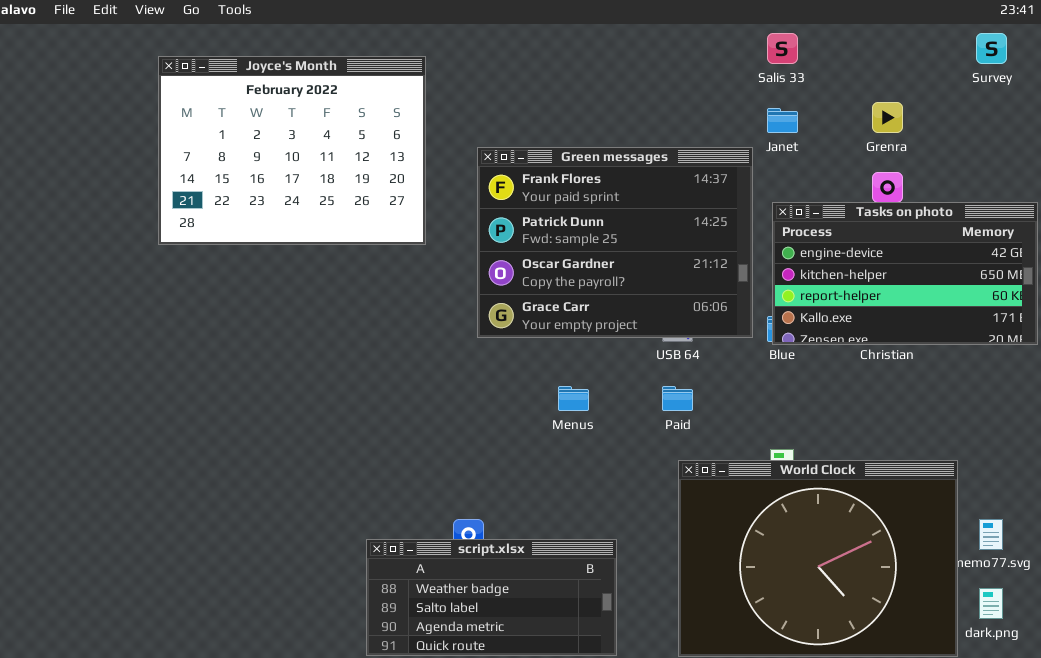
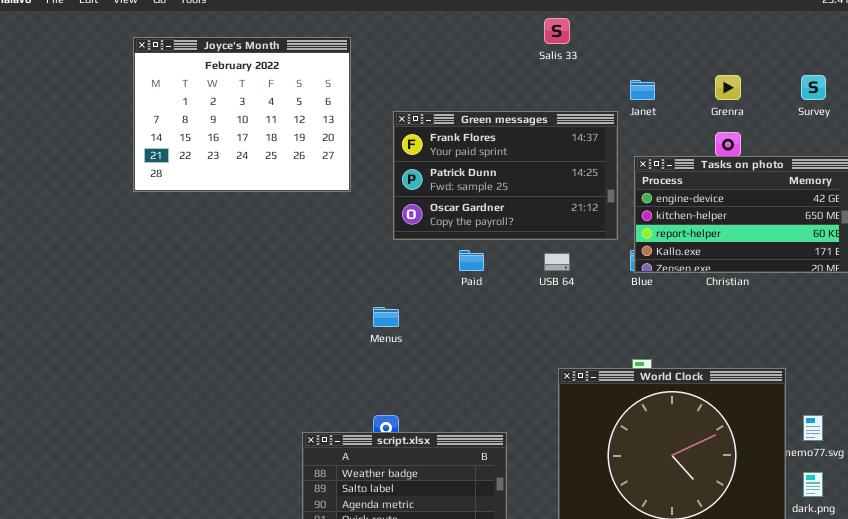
Salis 33: [767,33,798,64] -> [544,18,570,44], moved
Survey: [976,33,1007,64] -> [801,75,826,100], moved
Green messages: [477,147,753,338] -> [393,111,618,240], resized
Menus: [558,386,589,411] -> [373,307,399,327], moved
Paid: [662,386,693,411] -> [459,250,484,271], moved

